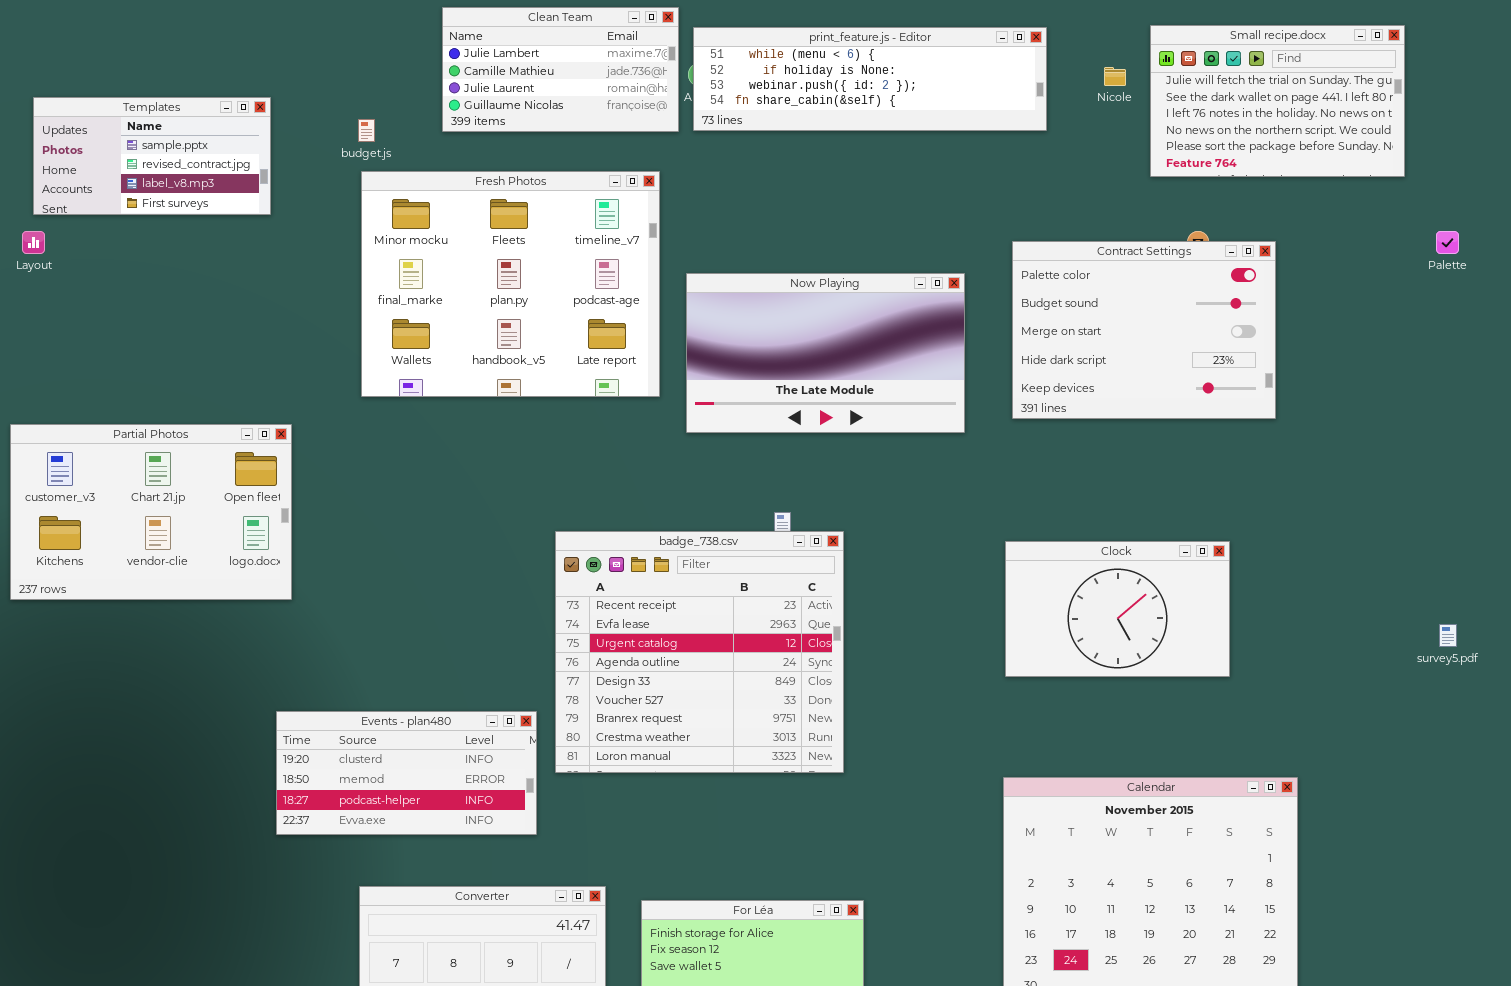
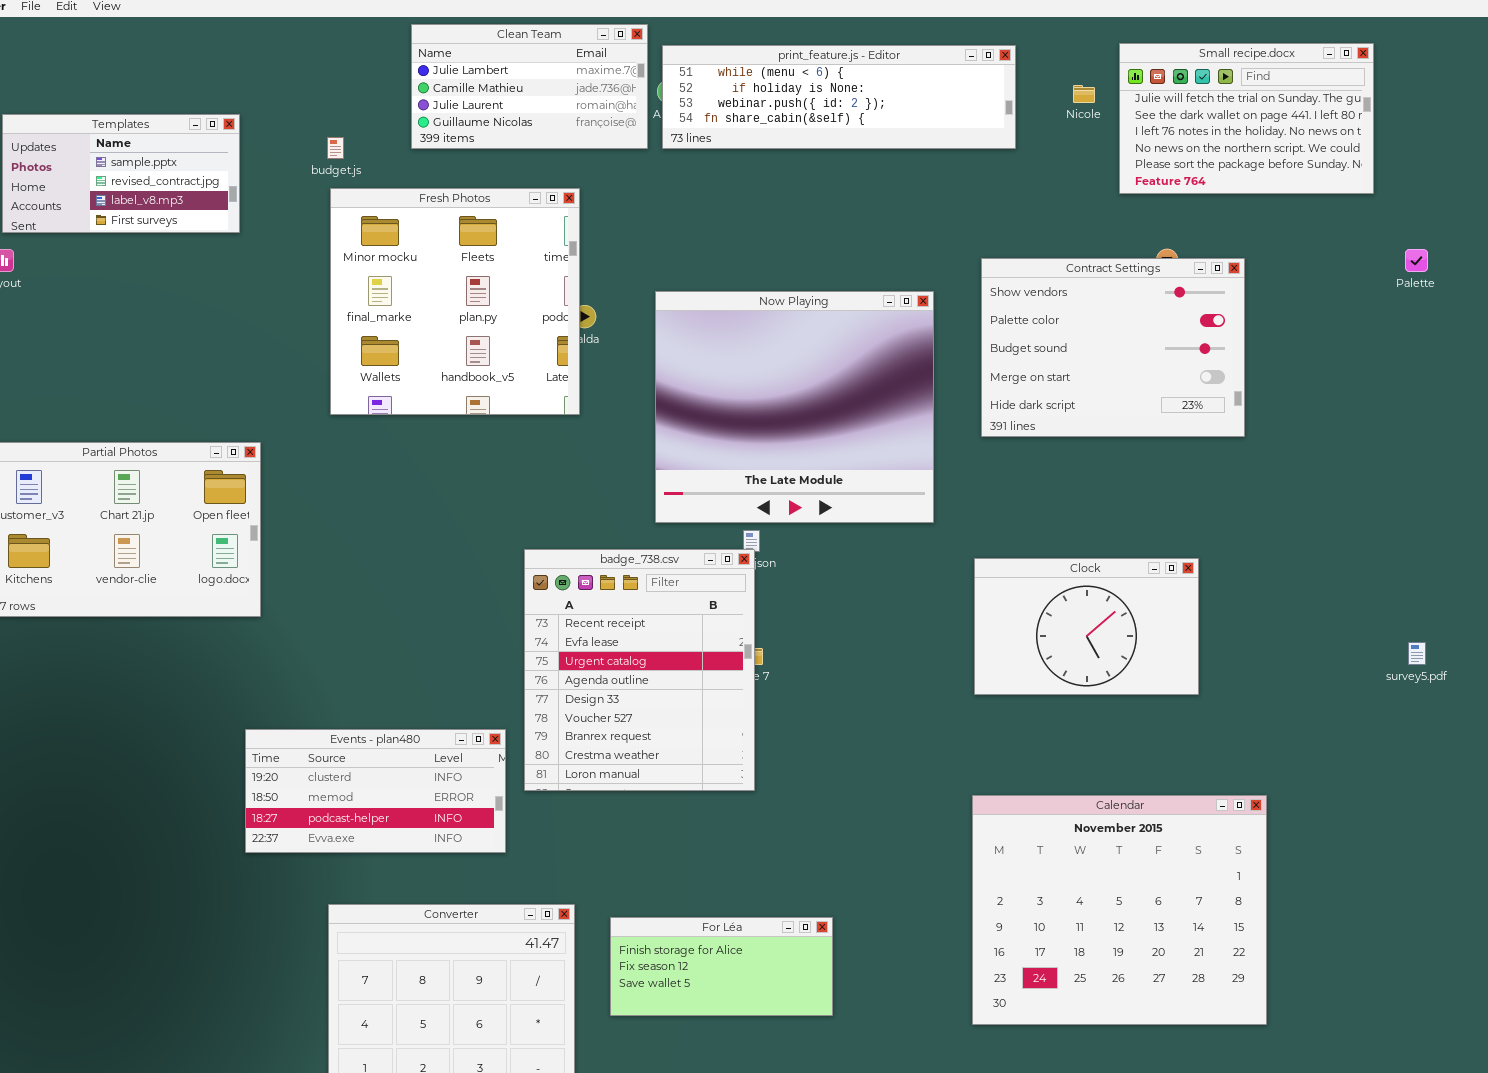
Fresh Photos: [361,171,660,397] -> [330,188,580,415], resized
Contract Settings: [1012,241,1276,419] -> [981,258,1245,437], scrolled up 1 row
Now Playing: [686,273,965,433] -> [655,291,934,523], resized
badge_738.csv: [555,531,844,773] -> [524,549,755,791], resized

